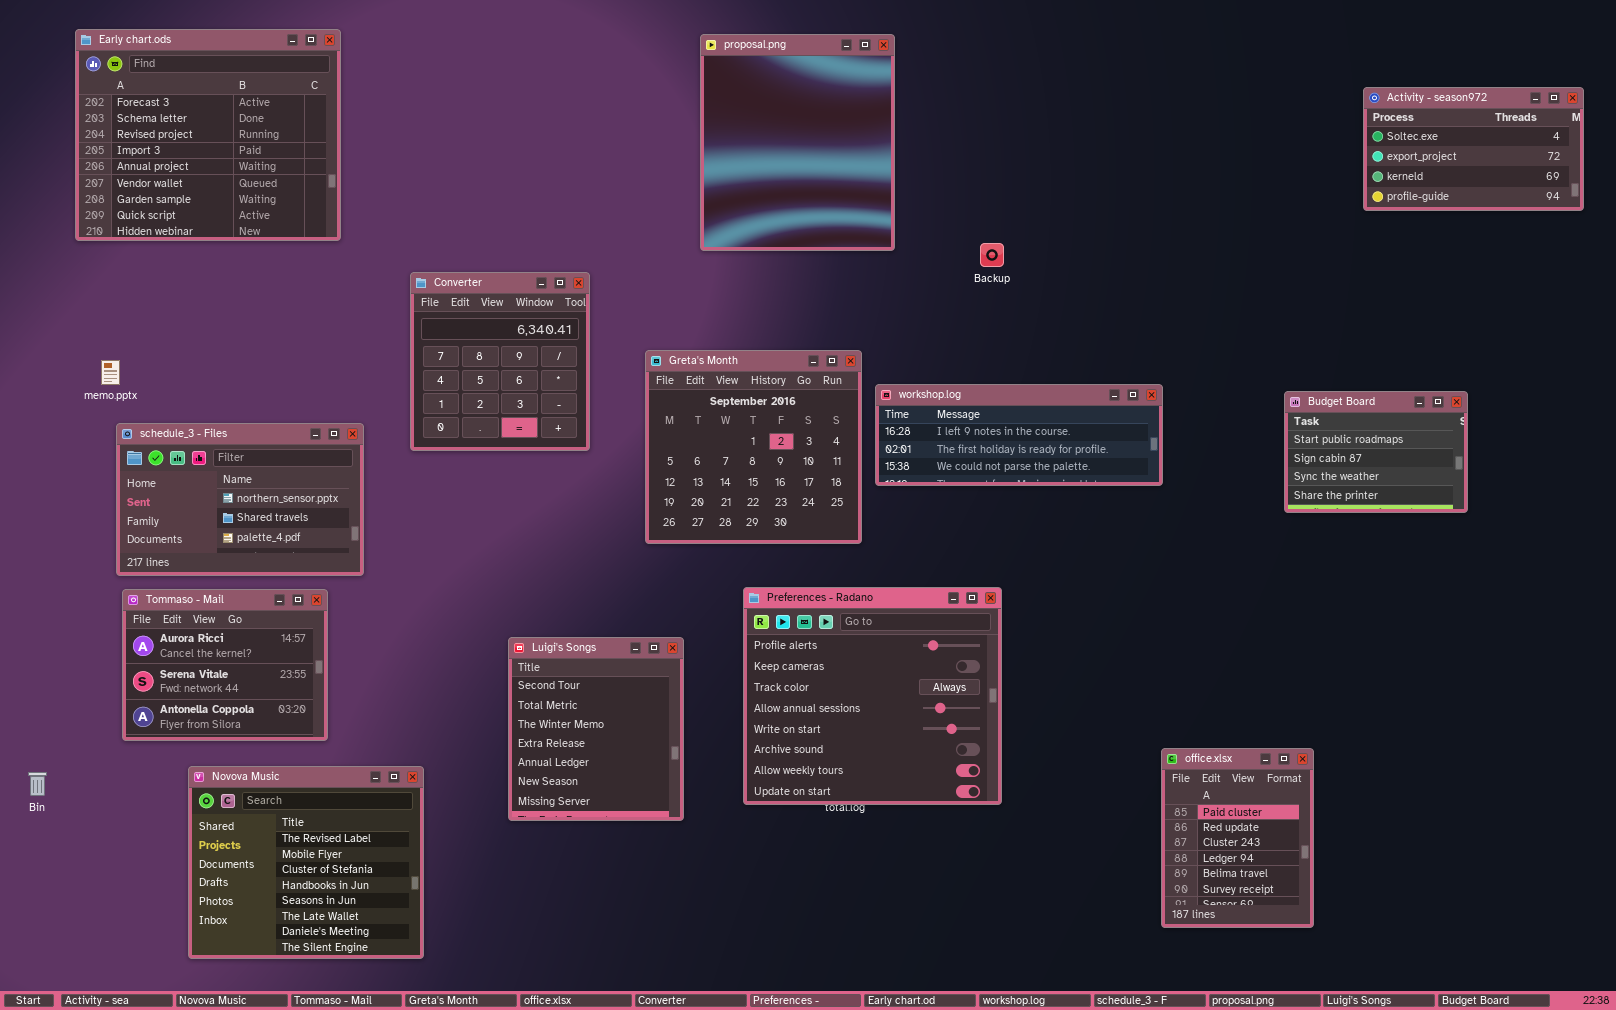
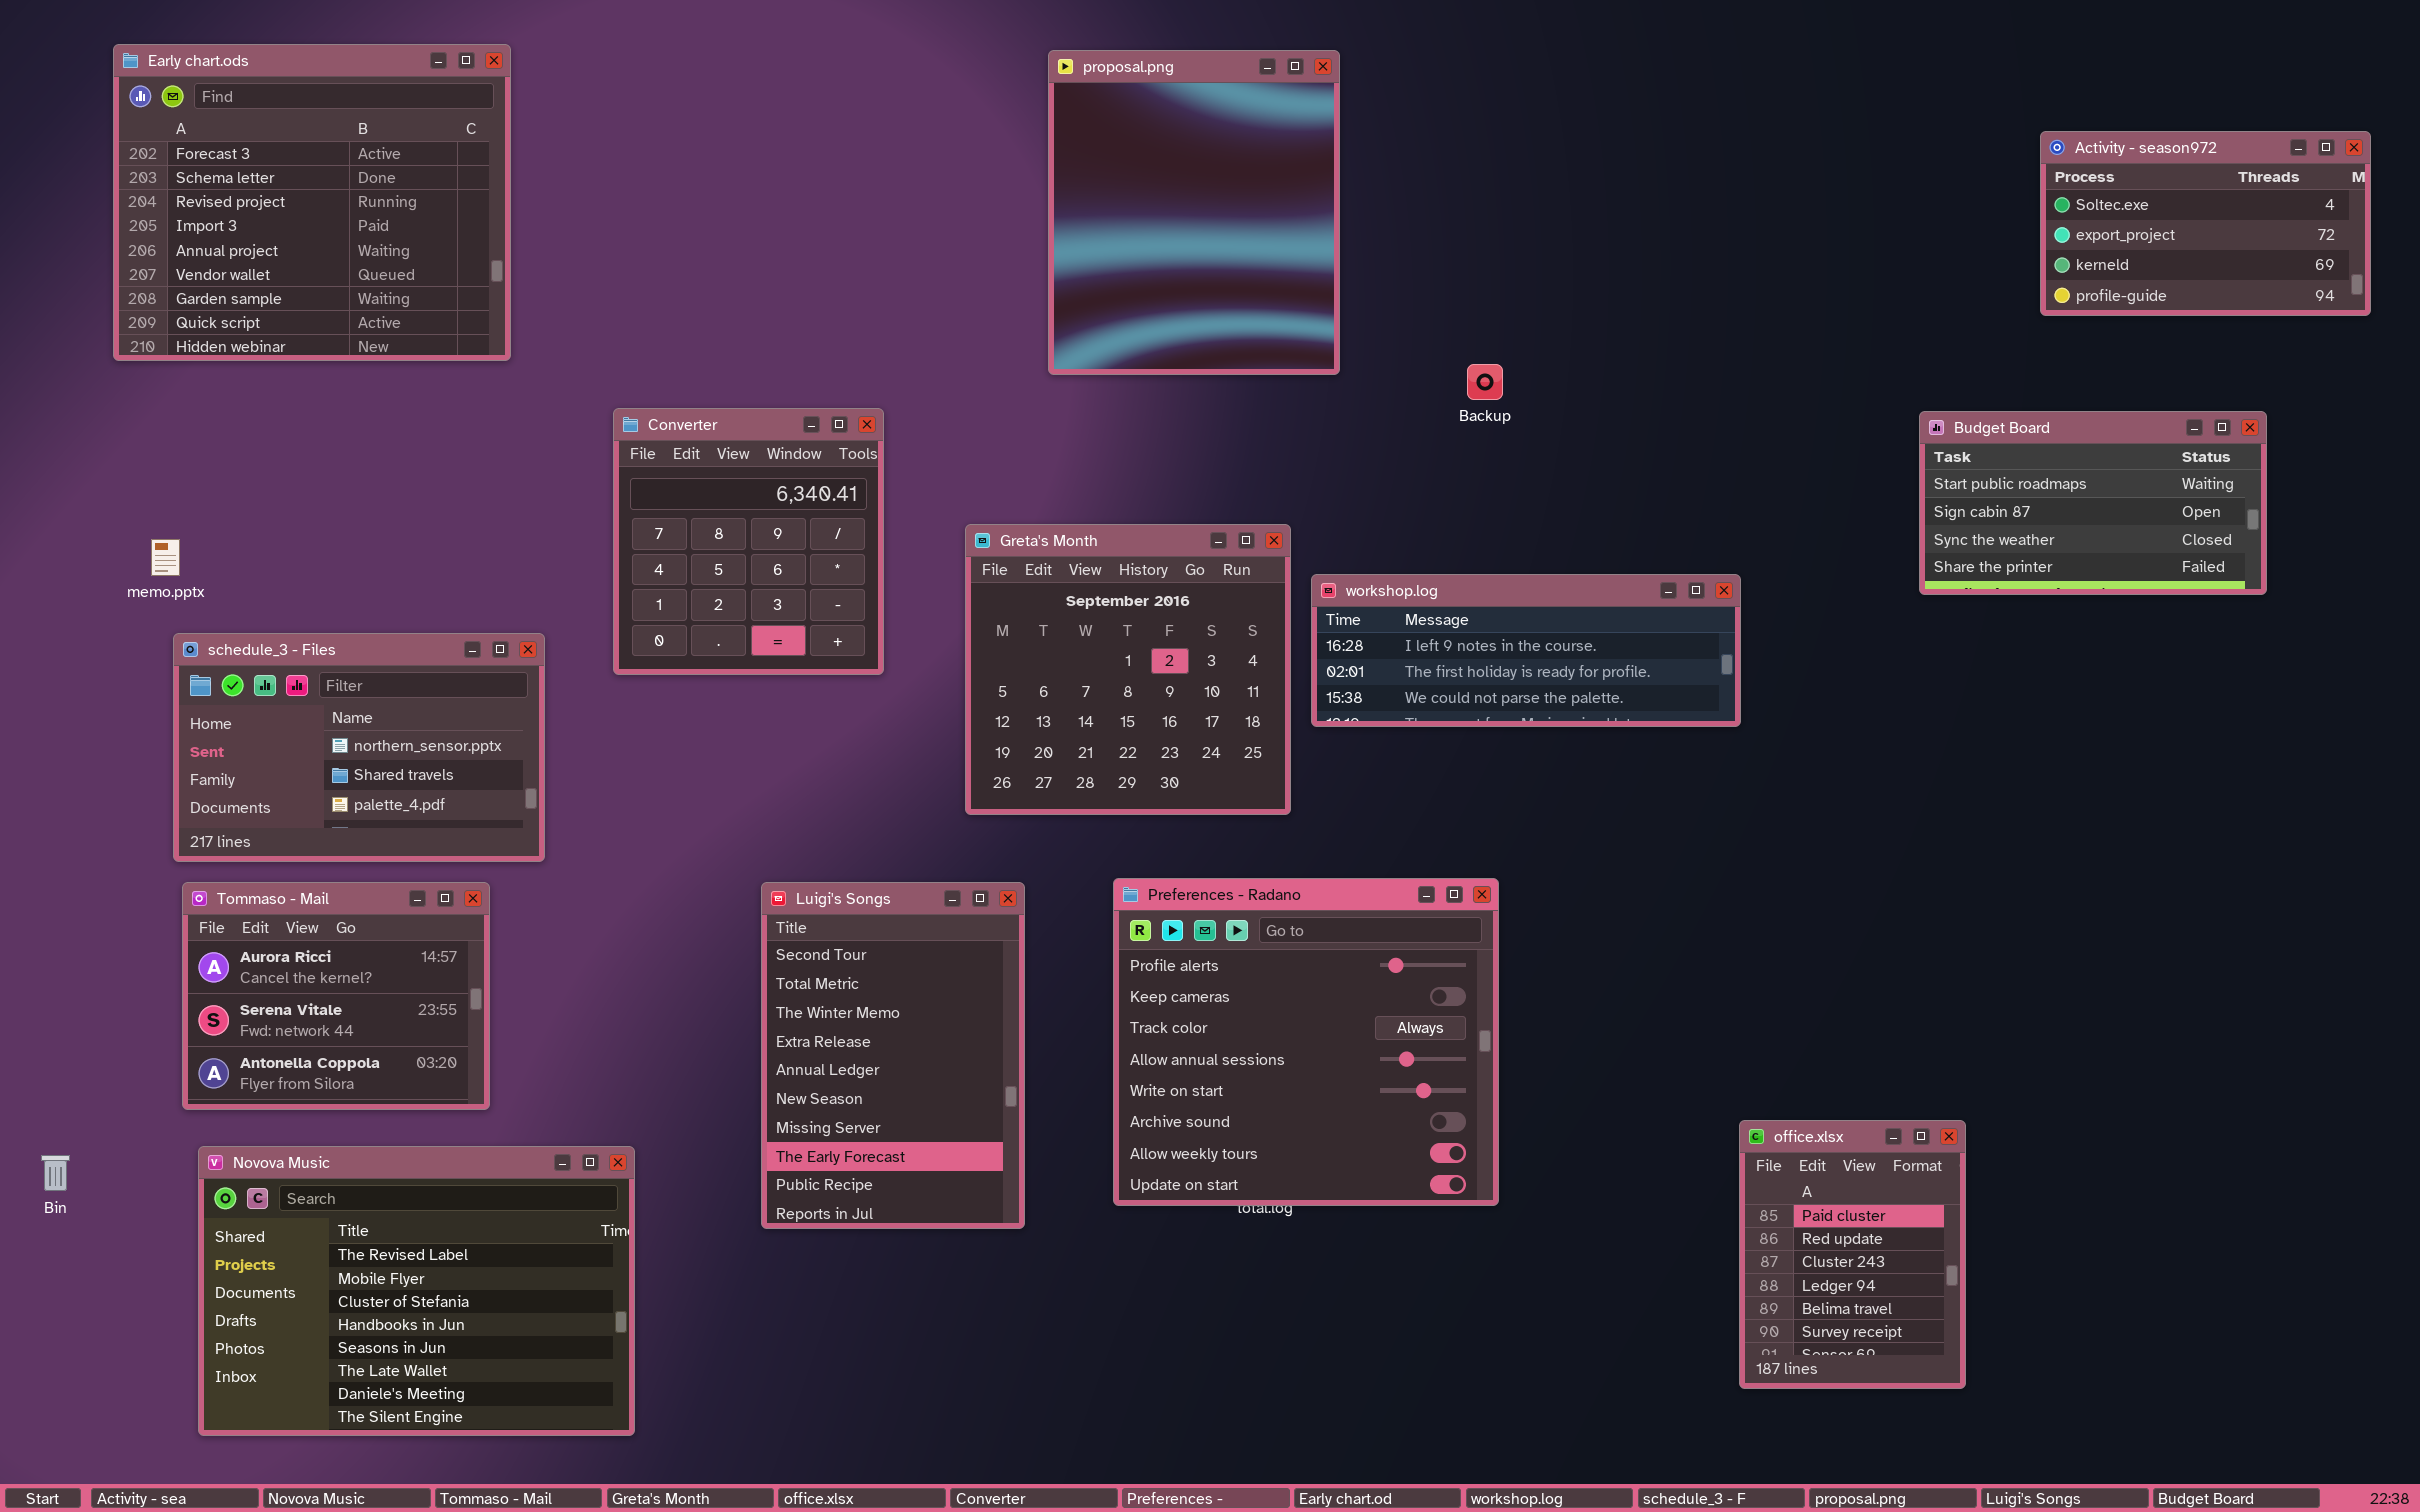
Budget Board: [1284,391,1468,513] -> [1919,411,2267,595], moved, resized
Luigi's Songs: [508,637,684,821] -> [761,882,1025,1229], resized
Novova Music: [188,766,424,959] -> [198,1146,635,1436], resized

